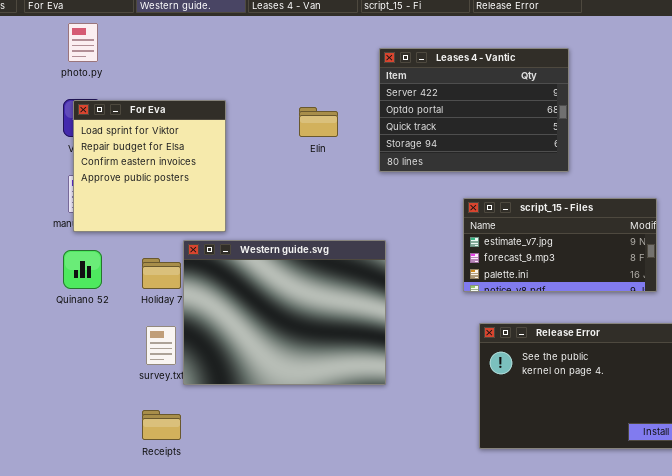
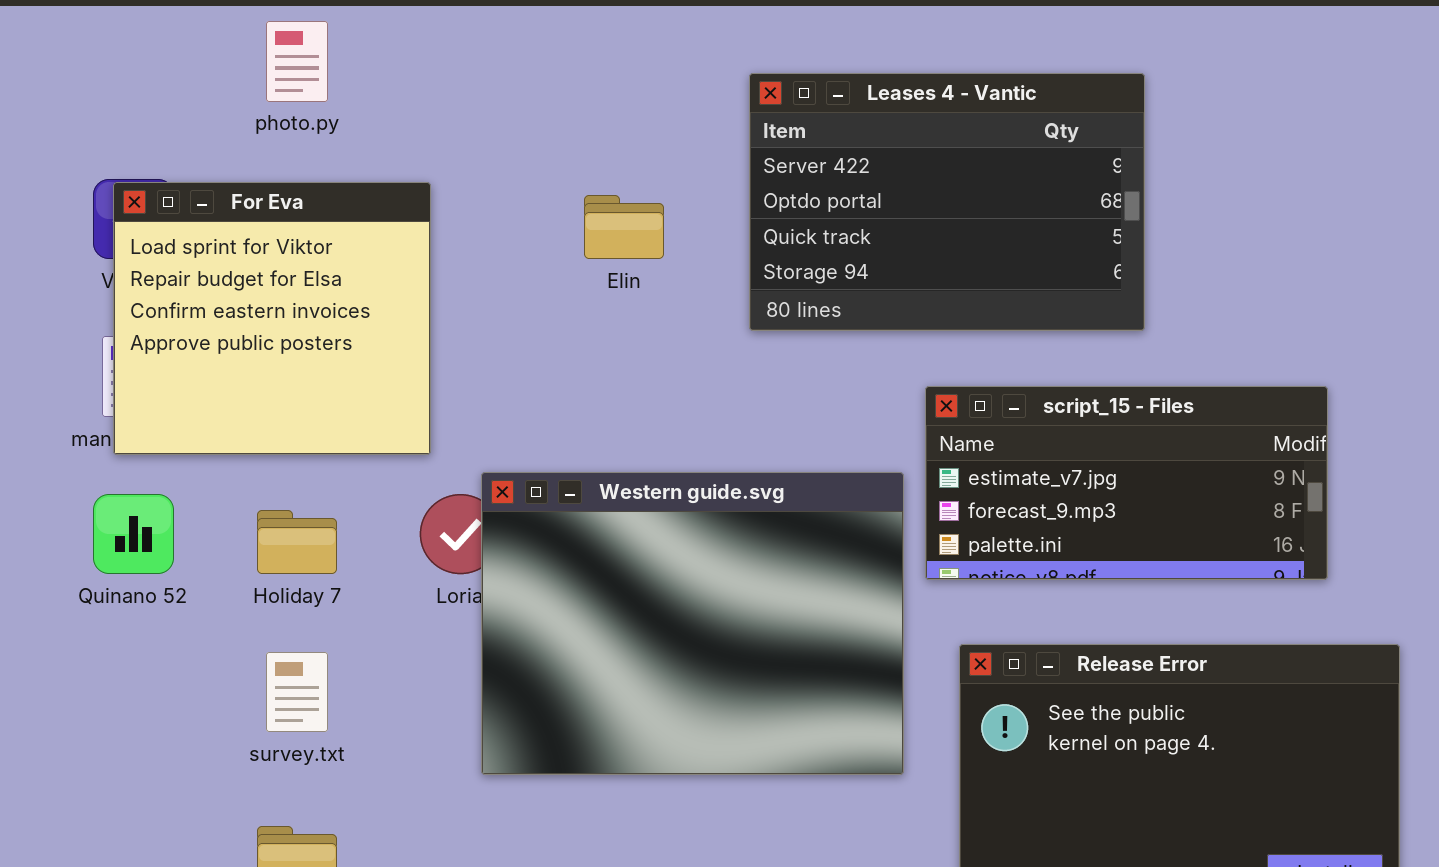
photo.py: [68,23,98,62] -> [266,21,328,102], moved
Western guide.svg: [183,240,386,385] -> [481,472,904,775], moved

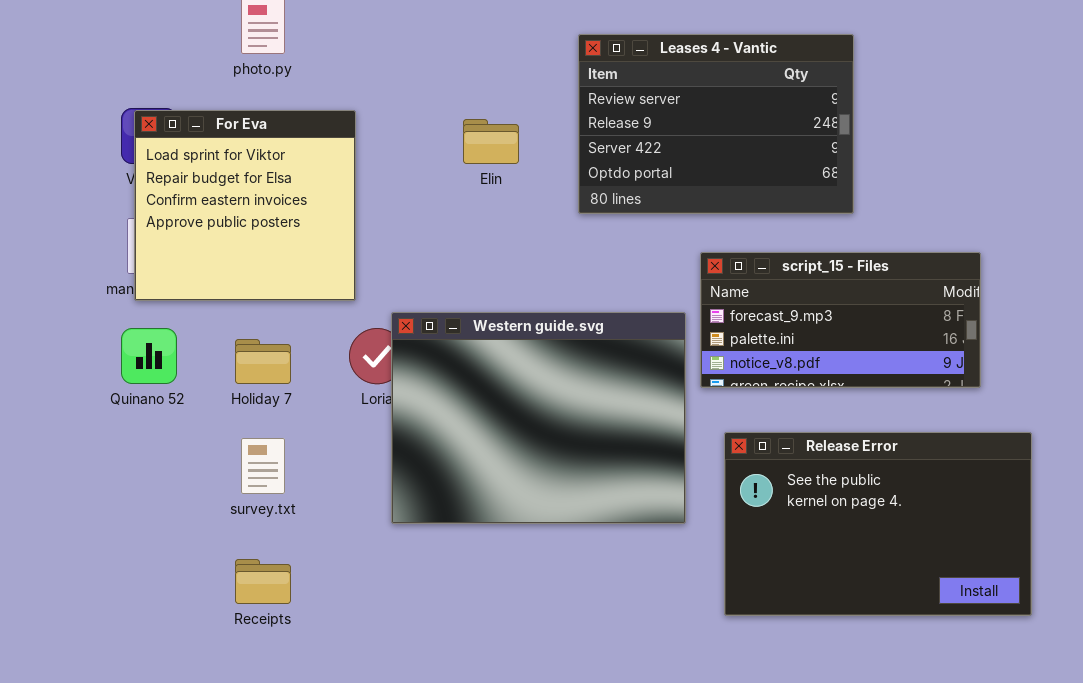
Leases 4 - Vantic: [749,73,1145,331] -> [578,34,854,214], scrolled up 2 rows
script_15 - Files: [925,386,1328,580] -> [700,252,981,388], scrolled down 1 row

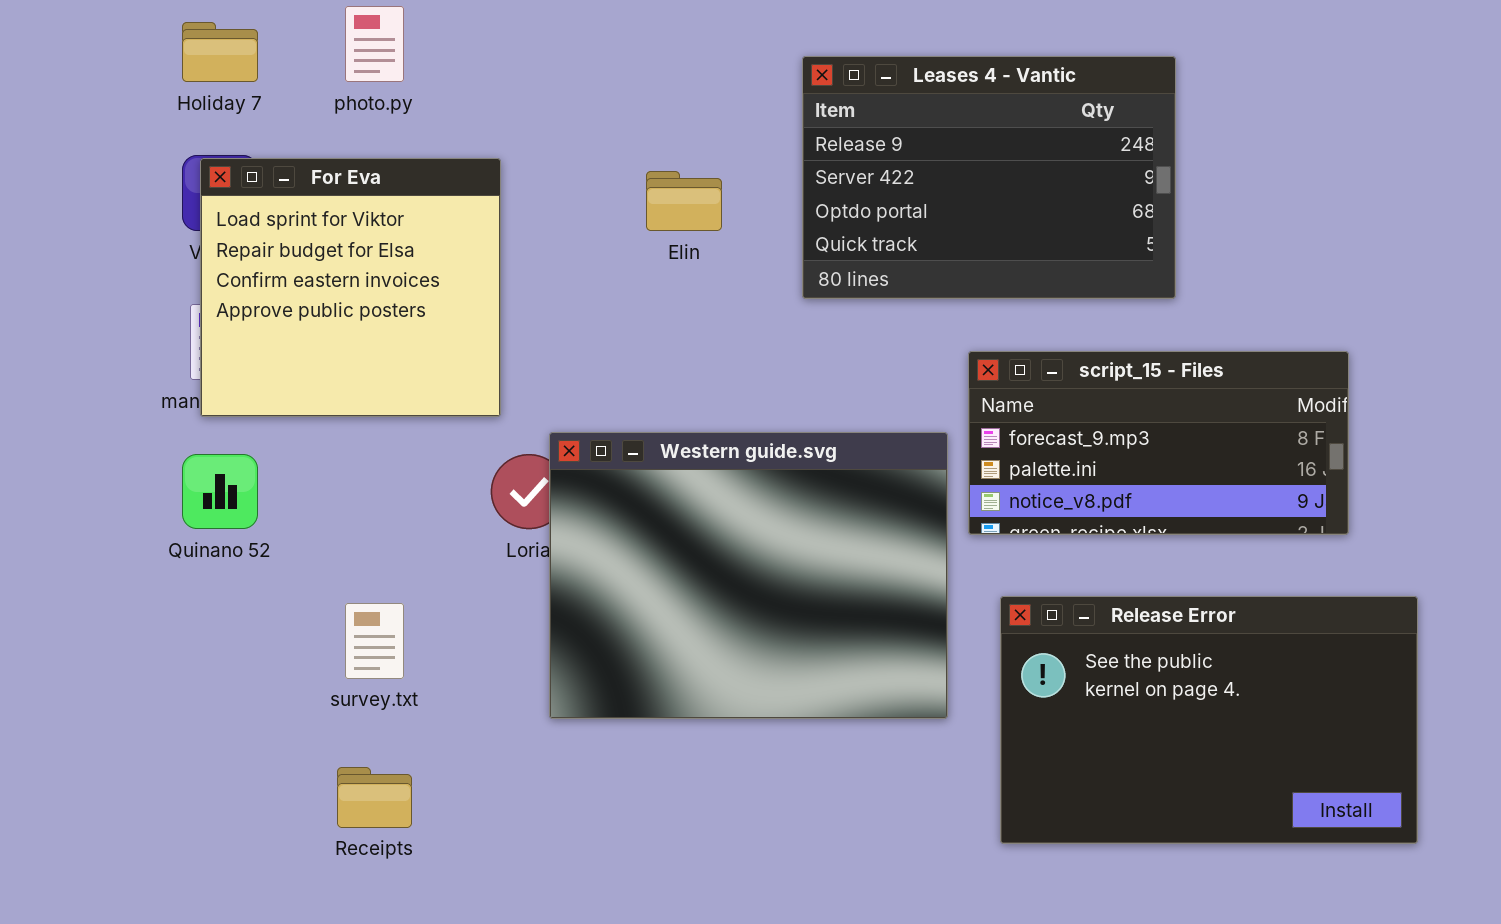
Leases 4 - Vantic: [578,34,854,214] -> [802,56,1176,299], scrolled down 1 row
Holiday 7: [235,339,291,384] -> [182,22,258,82], moved

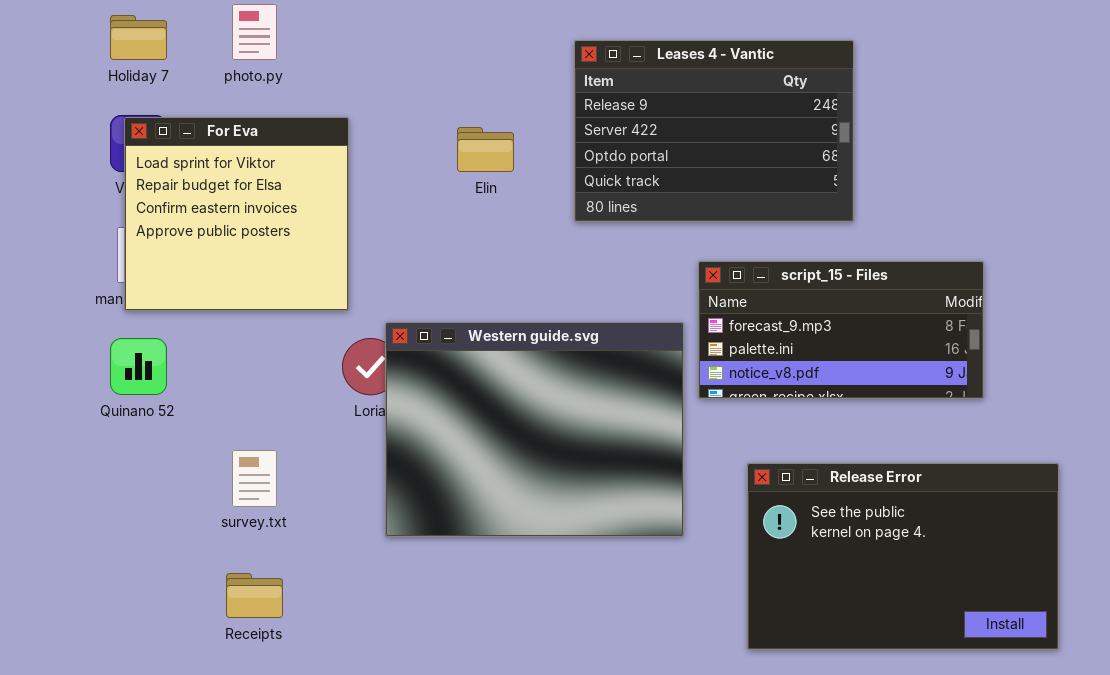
Release Error: [1000,596,1418,844] -> [747,463,1059,650], moved

